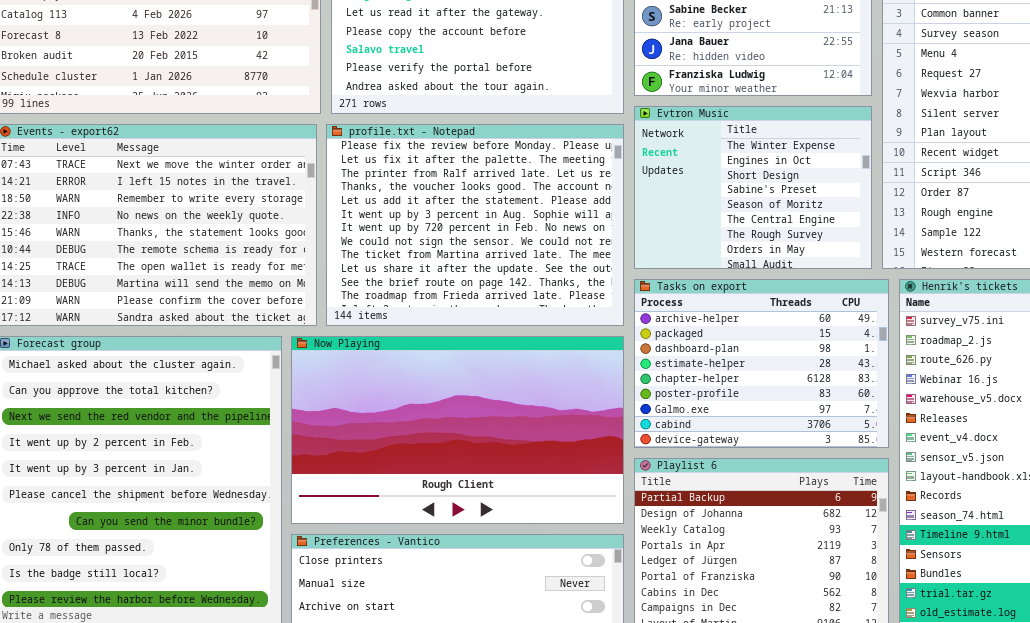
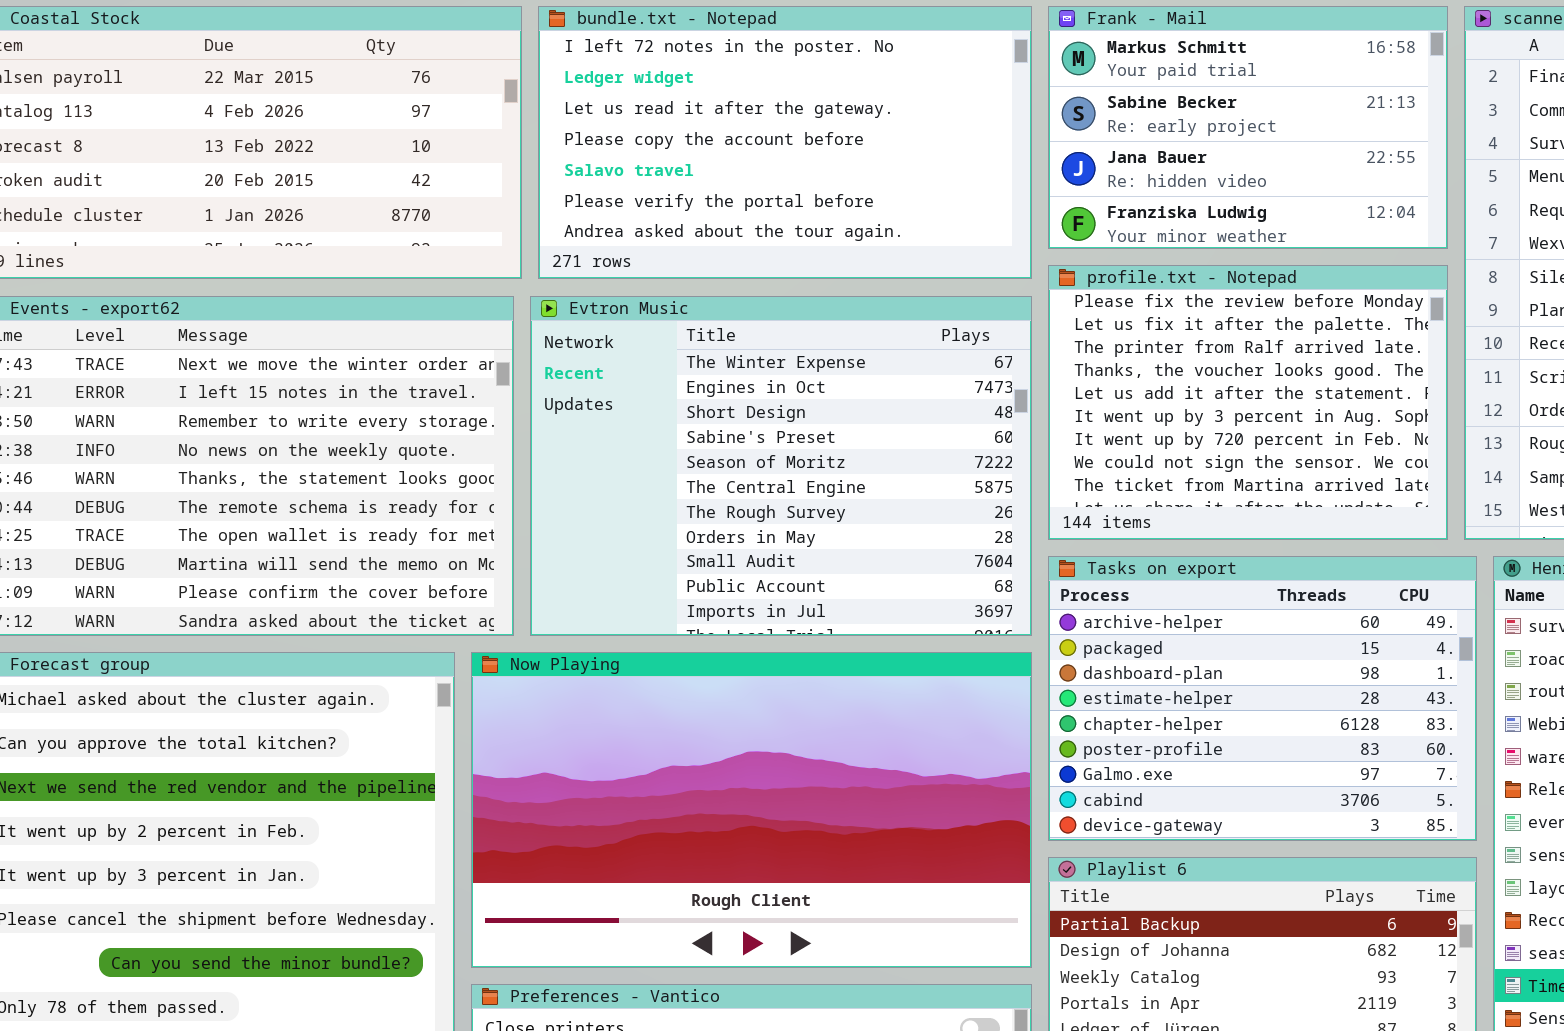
Evtron Music: [634,106,872,269] -> [530,296,1032,636], moved, resized
profile.txt - Notepad: [326,124,624,326] -> [1048,265,1448,540], moved, resized

